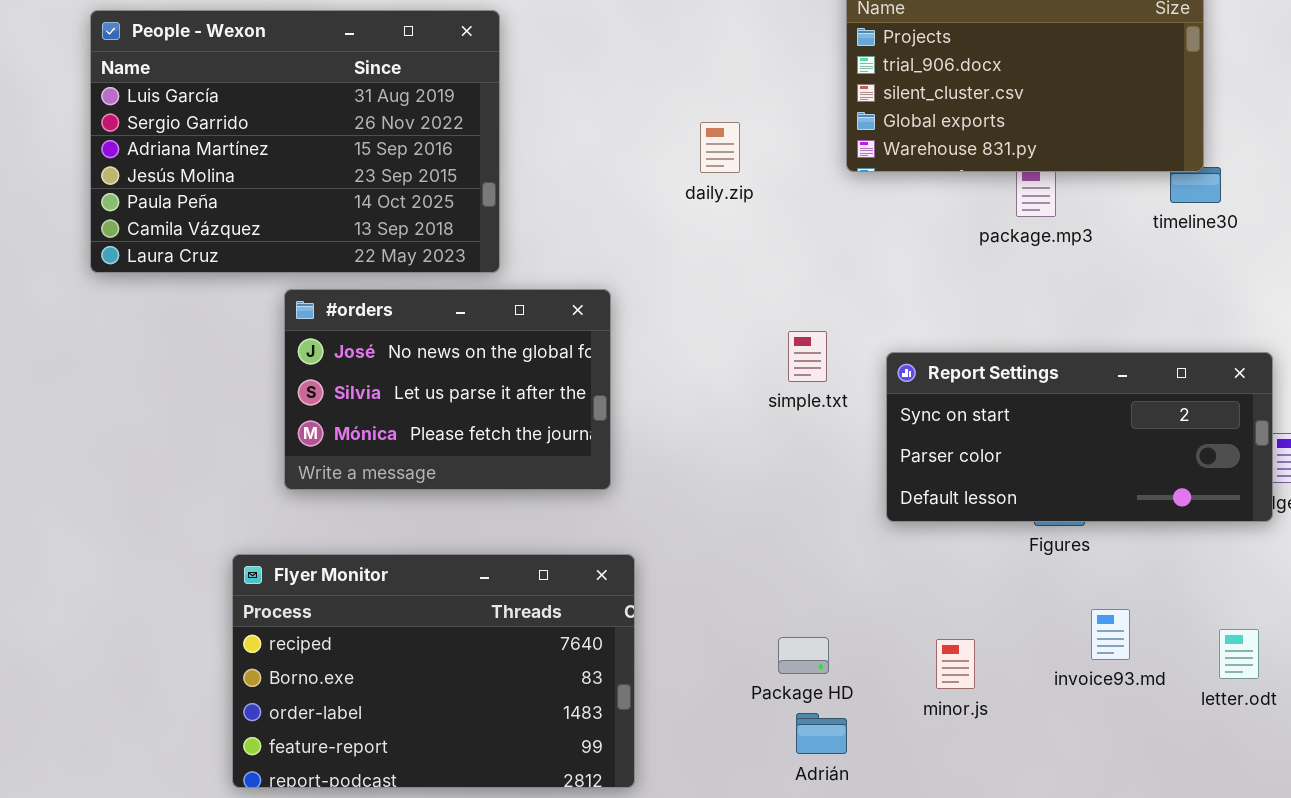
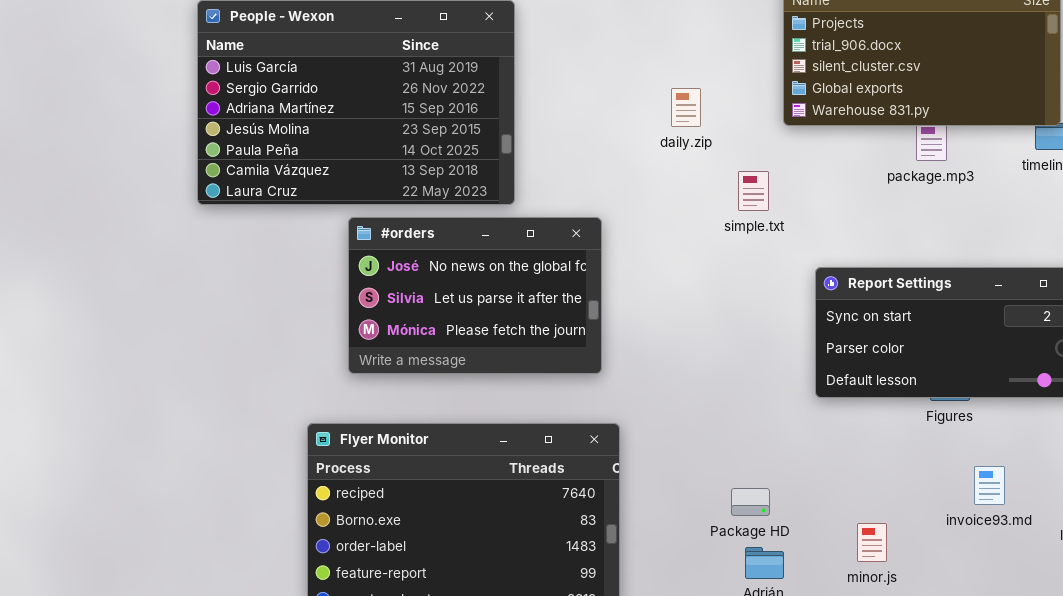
simple.txt: [788,331,827,382] -> [738,171,769,211], moved
minor.js: [936,639,975,689] -> [857,523,887,562], moved

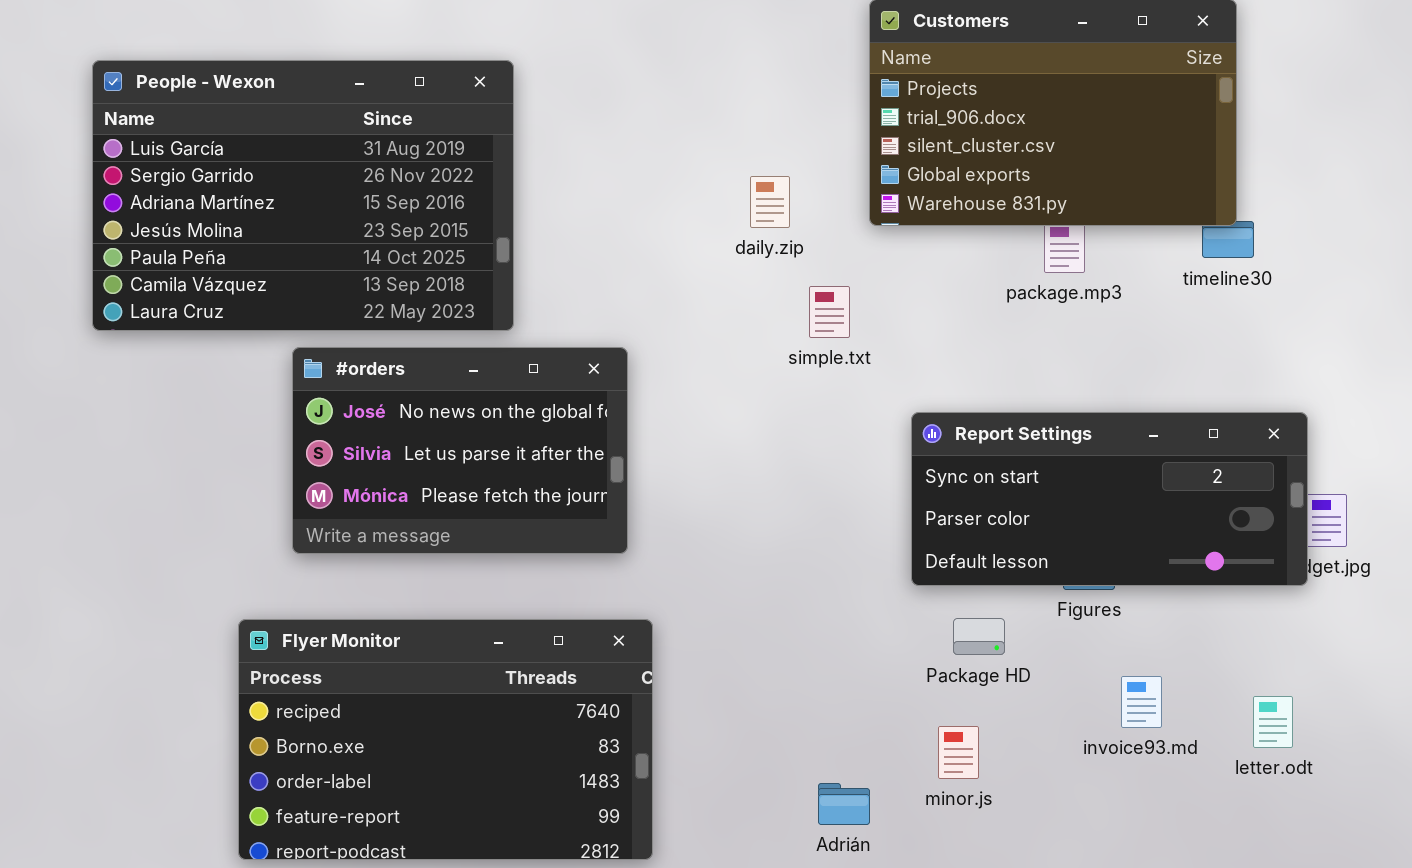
daily.zip: [671,88,701,127] -> [750,176,790,228], moved
Package HD: [731,488,770,516] -> [953,618,1005,655], moved
minor.js: [857,523,887,562] -> [938,726,979,779], moved

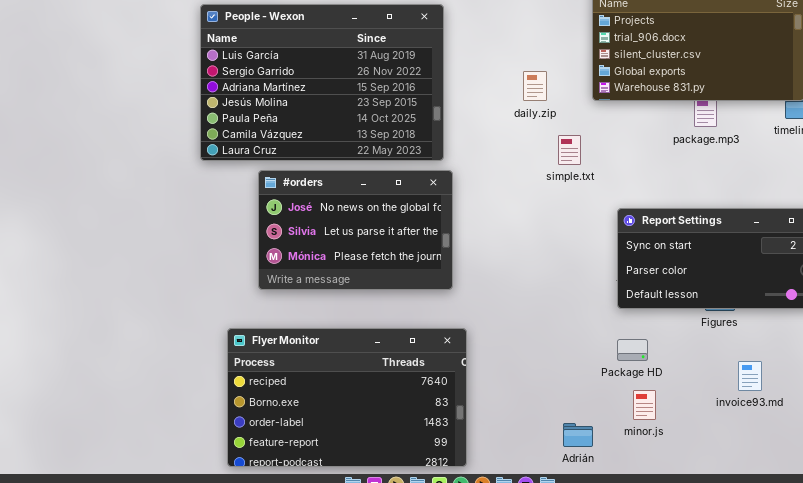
People - Wexon: [92,60,514,331] -> [200,4,444,161], moved
Package HD: [953,618,1005,655] -> [617,339,648,361], moved

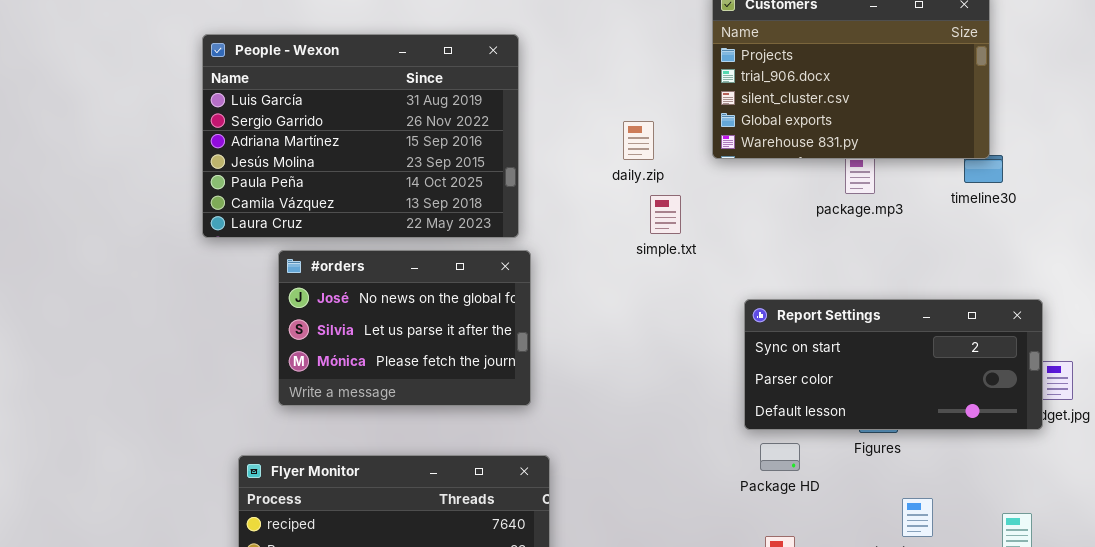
simple.txt: [558,135,581,165] -> [650,195,681,234], moved
Package HD: [617,339,648,361] -> [760,443,800,471], moved

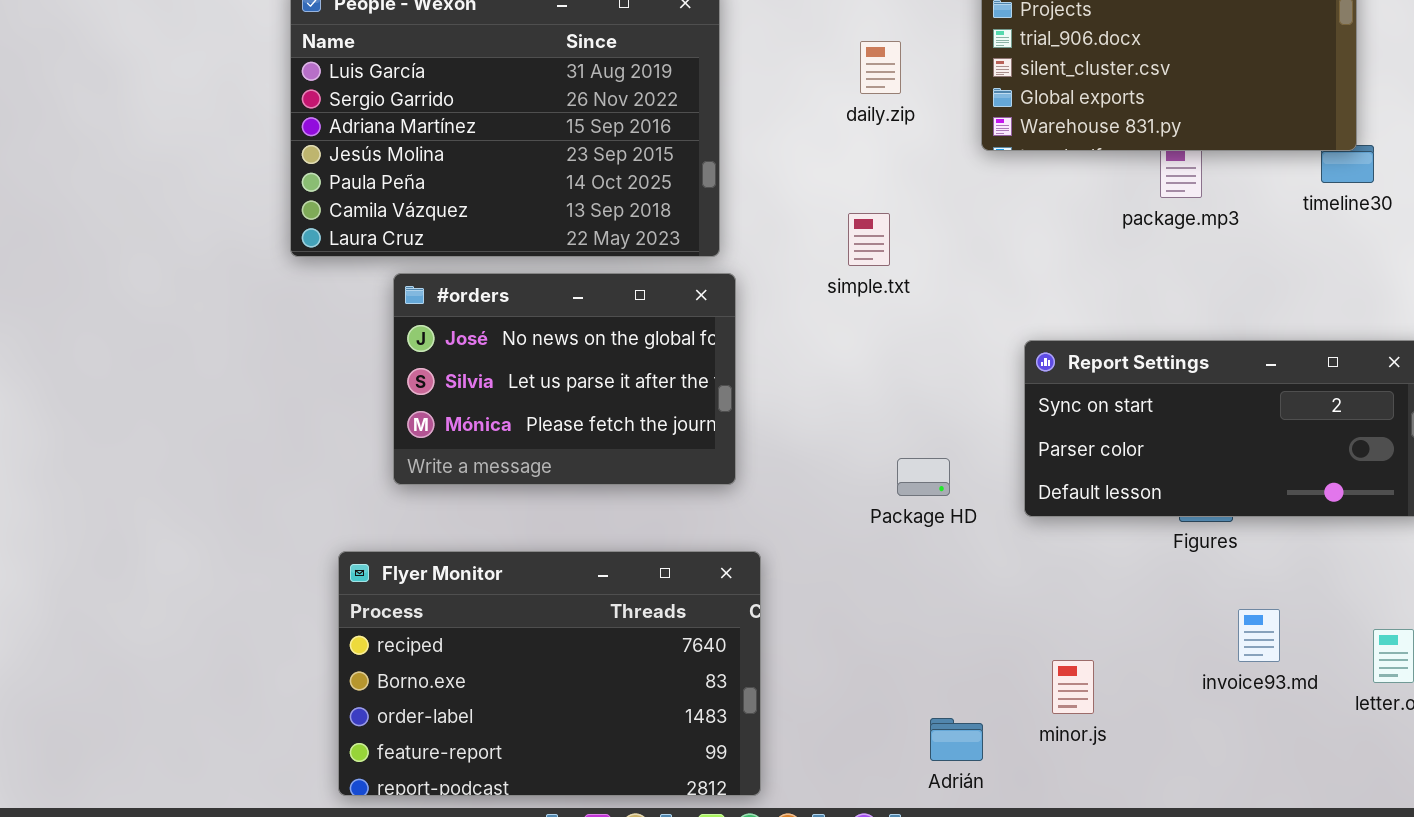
daily.zip: [623,121,654,160] -> [860,41,901,94], moved
simple.txt: [650,195,681,234] -> [848,213,890,266], moved
Package HD: [760,443,800,471] -> [897,458,950,496], moved

